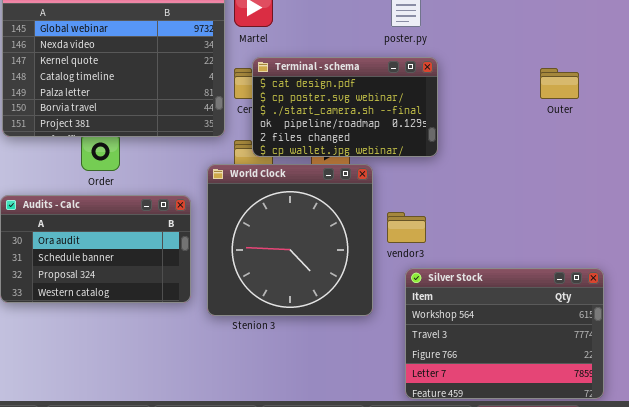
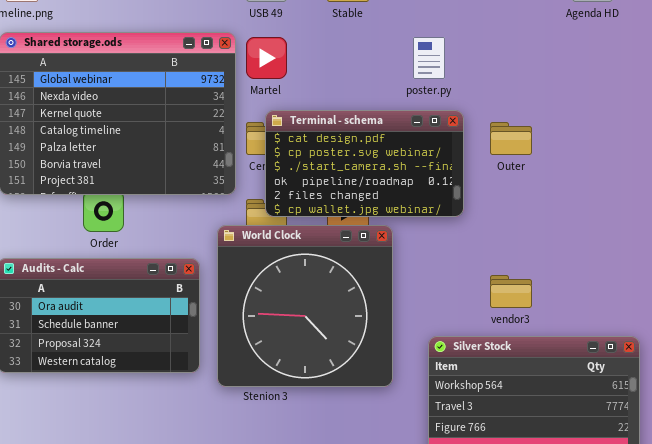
Outer: [540,68,579,99] -> [490,122,532,155], moved
vendor3: [387,212,426,243] -> [490,275,532,308], moved

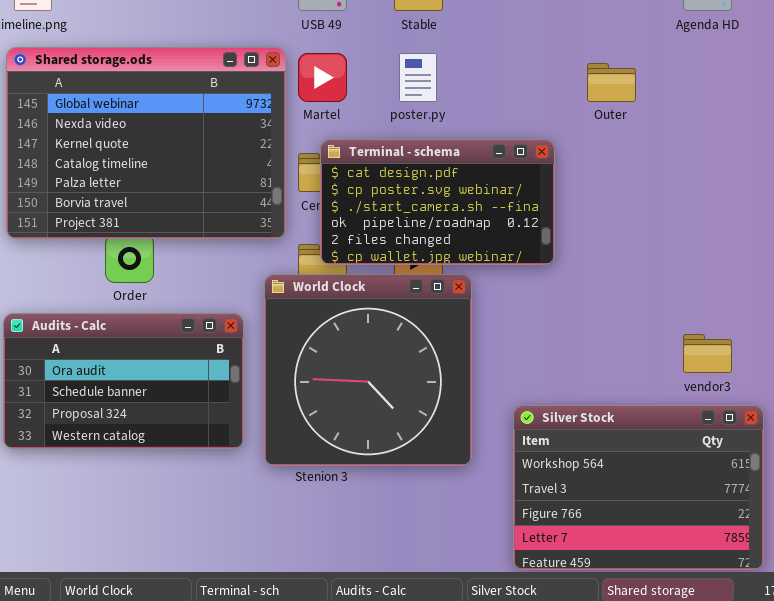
poster.py: [413,37,445,79] -> [399,53,437,102], moved
Outer: [490,122,532,155] -> [587,63,636,102], moved
vendor3: [490,275,532,308] -> [683,334,732,373], moved

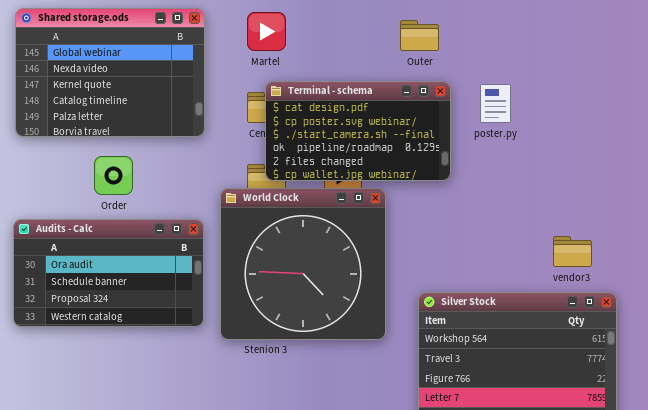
Shared storage.ods: [6,47,286,239] -> [15,8,205,137], resized
poster.py: [399,53,437,102] -> [480,84,511,123], moved
Outer: [587,63,636,102] -> [400,20,439,51], moved

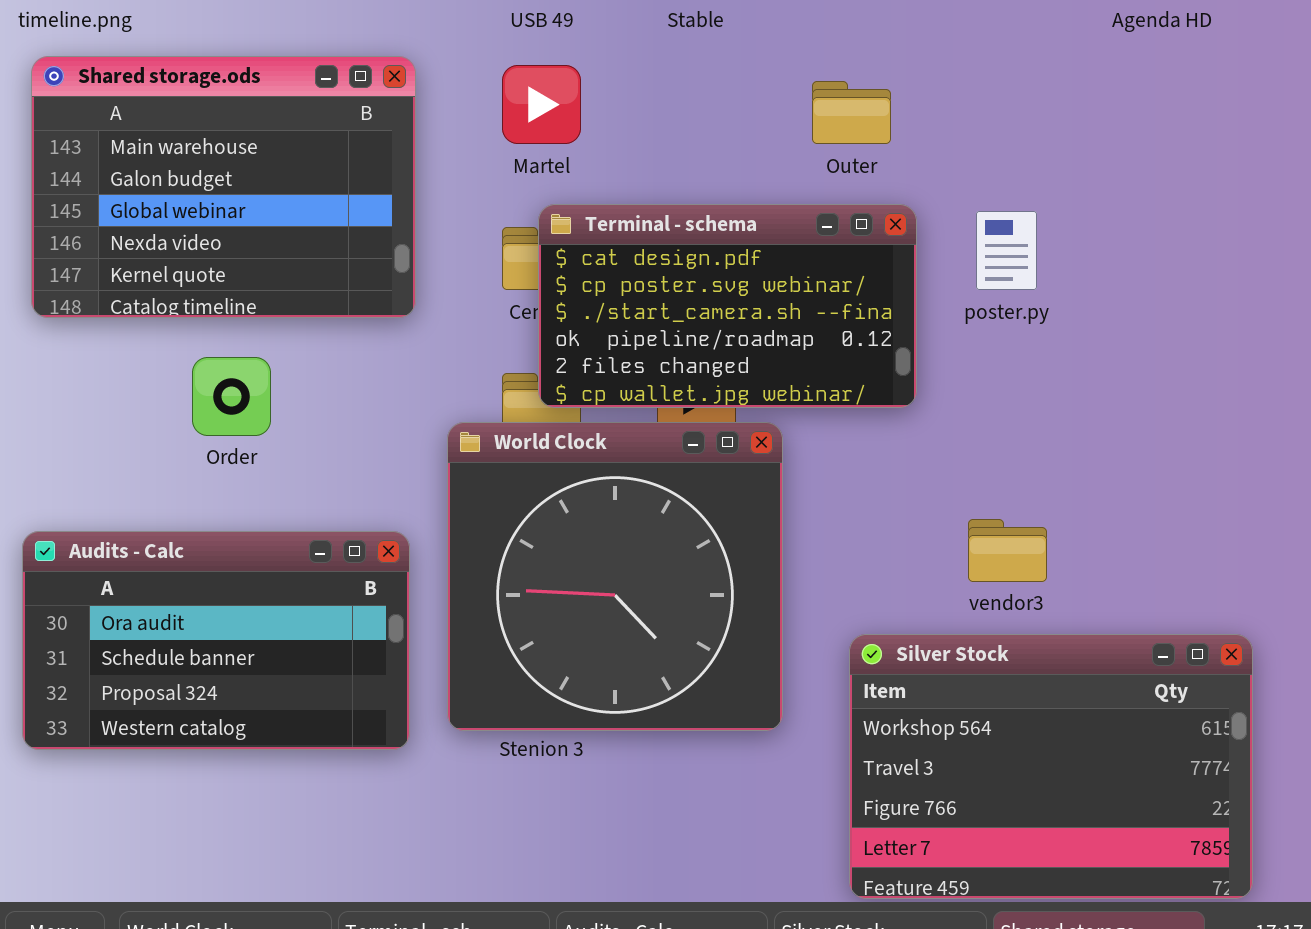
Shared storage.ods: [15,8,205,137] -> [31,56,416,318], scrolled up 2 rows
Audits - Calc: [13,219,204,327] -> [22,531,410,750], moved
vendor3: [553,236,592,267] -> [968,519,1047,582], moved

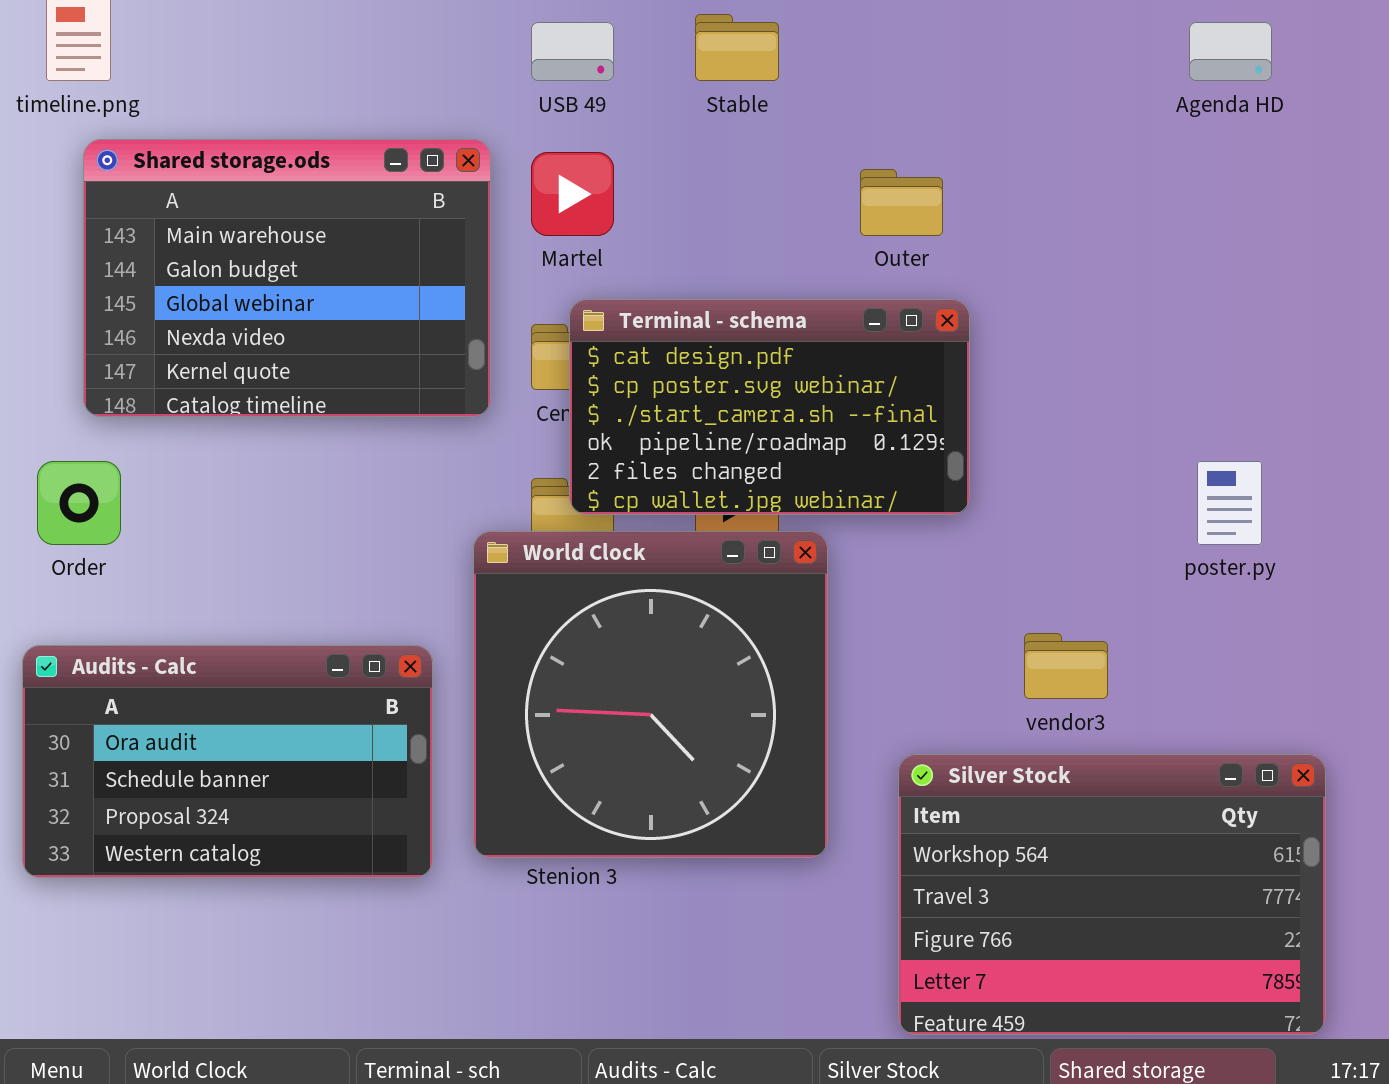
Shared storage.ods: [31,56,416,318] -> [83,139,491,417], moved
poster.py: [976,211,1037,290] -> [1197,461,1262,545], moved
Order: [192,357,271,436] -> [37,461,121,545], moved

